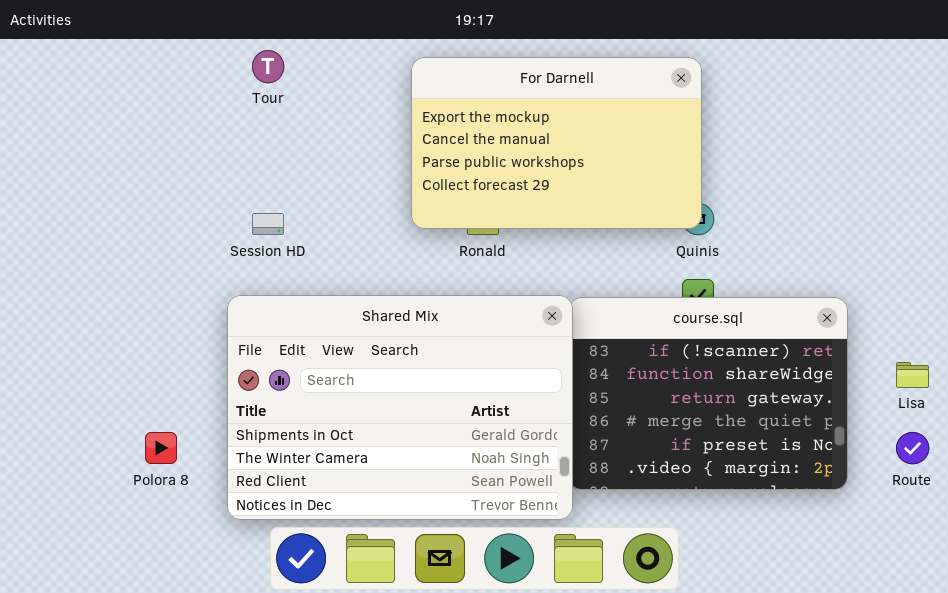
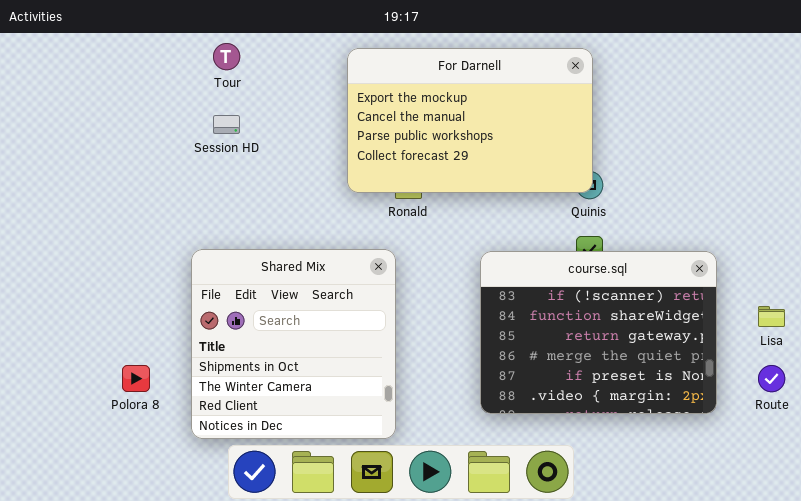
Session HD: [252,213,284,235] -> [213,115,240,134], moved
Shared Mix: [227,295,573,520] -> [191,249,396,439], resized

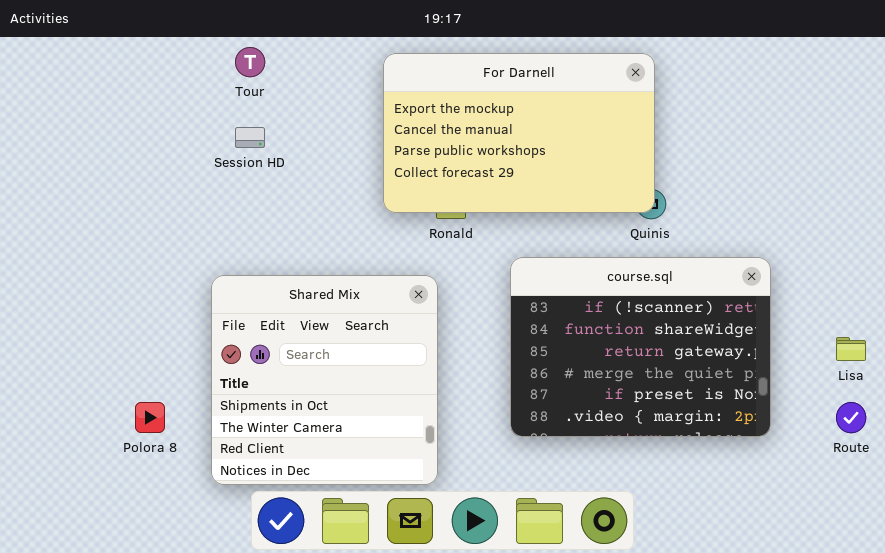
course.sql: [480,251,717,414] -> [510,257,771,437], moved

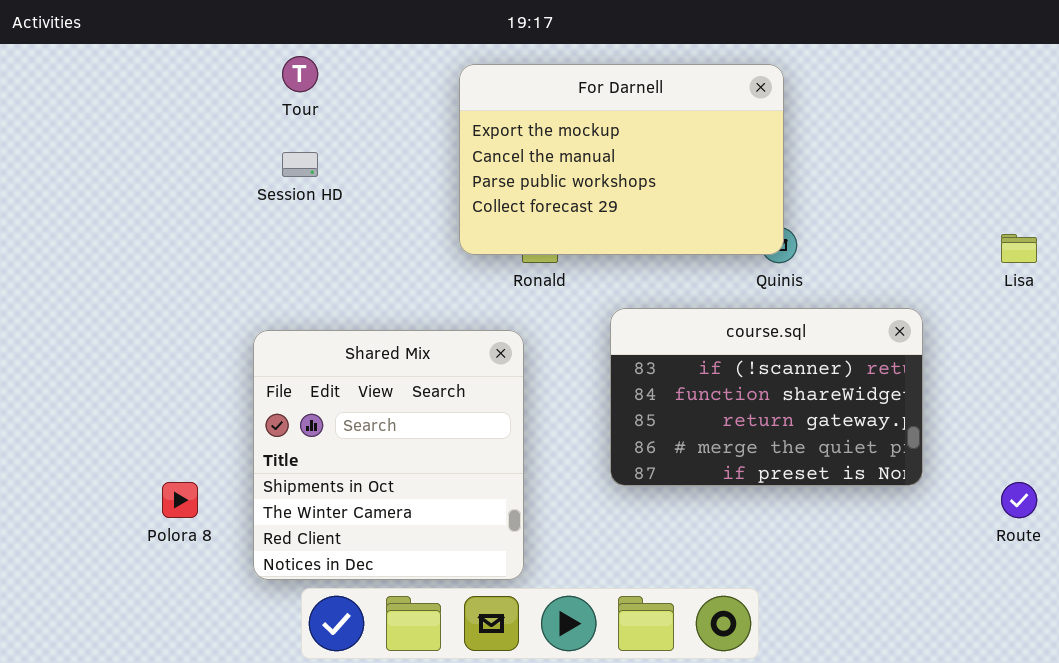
course.sql: [510,257,771,437] -> [610,308,923,486], resized
Lisa: [836,337,866,361] -> [1001,234,1037,263], moved

